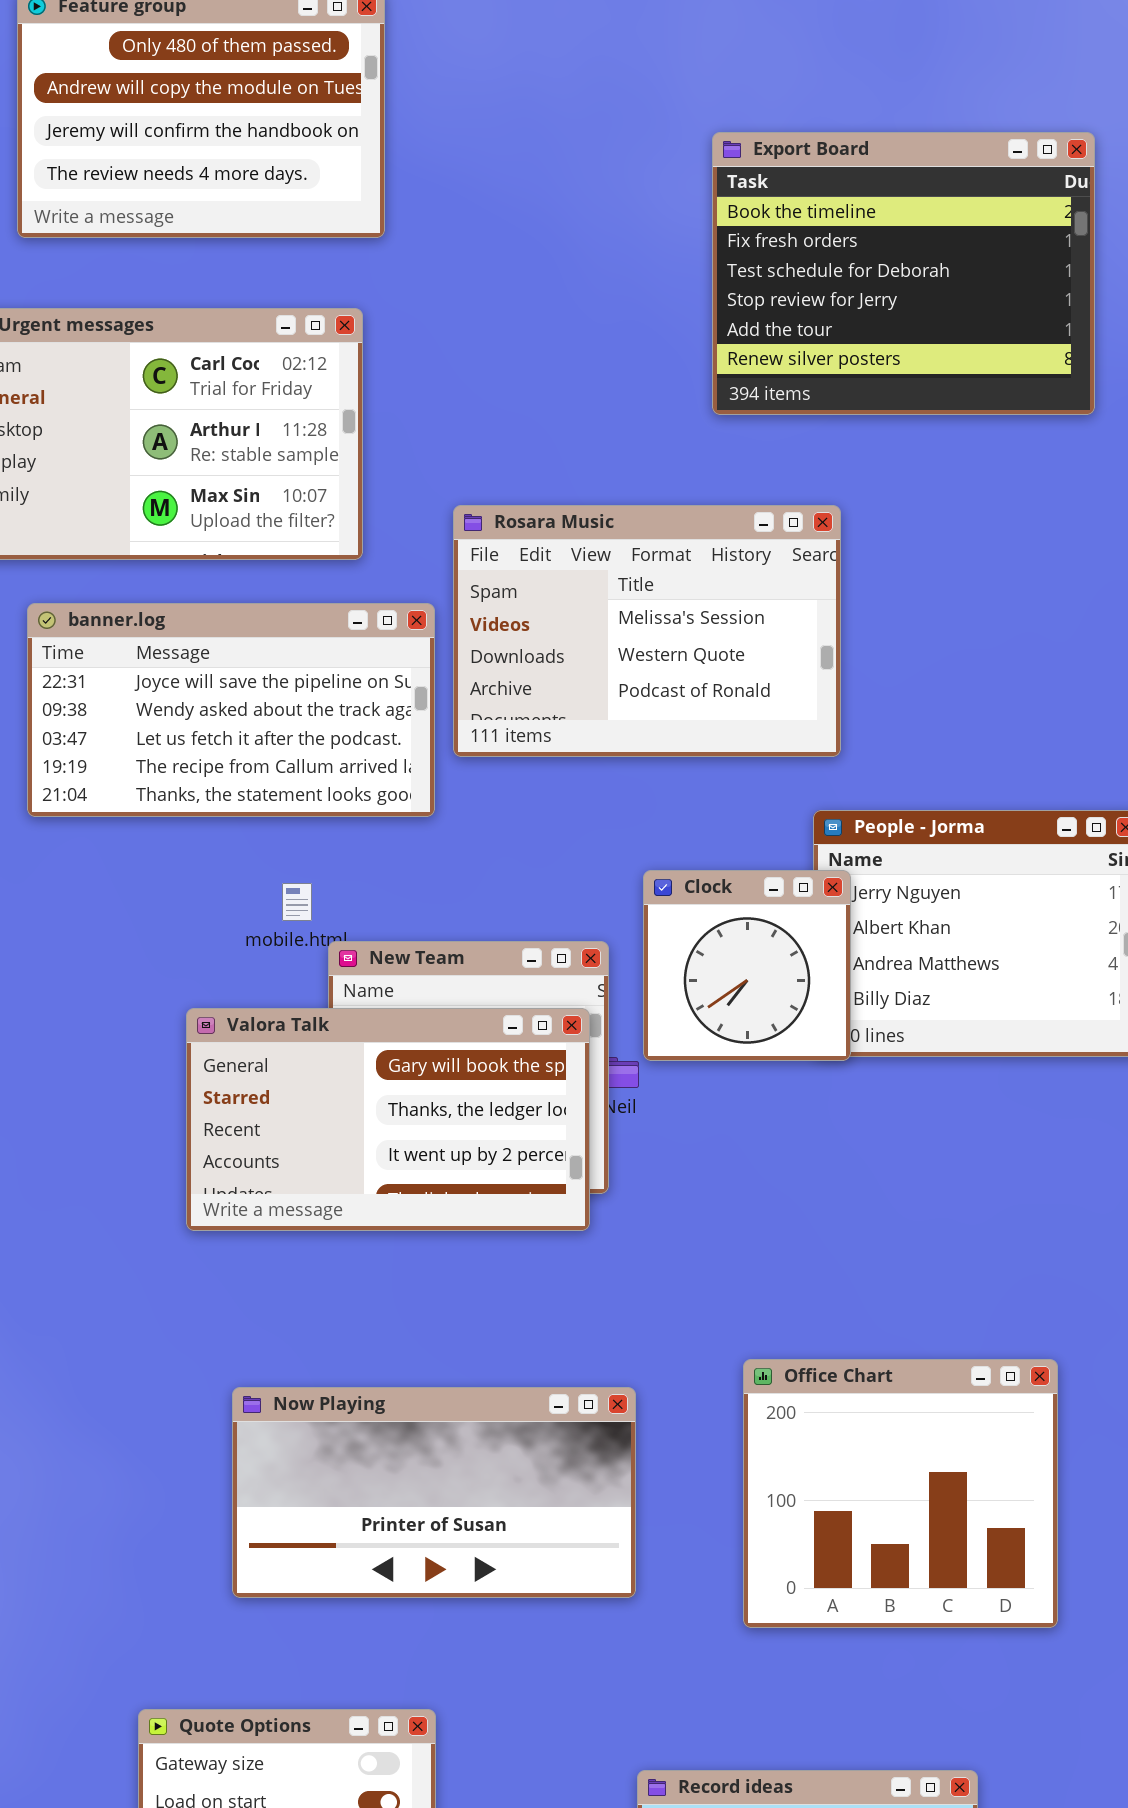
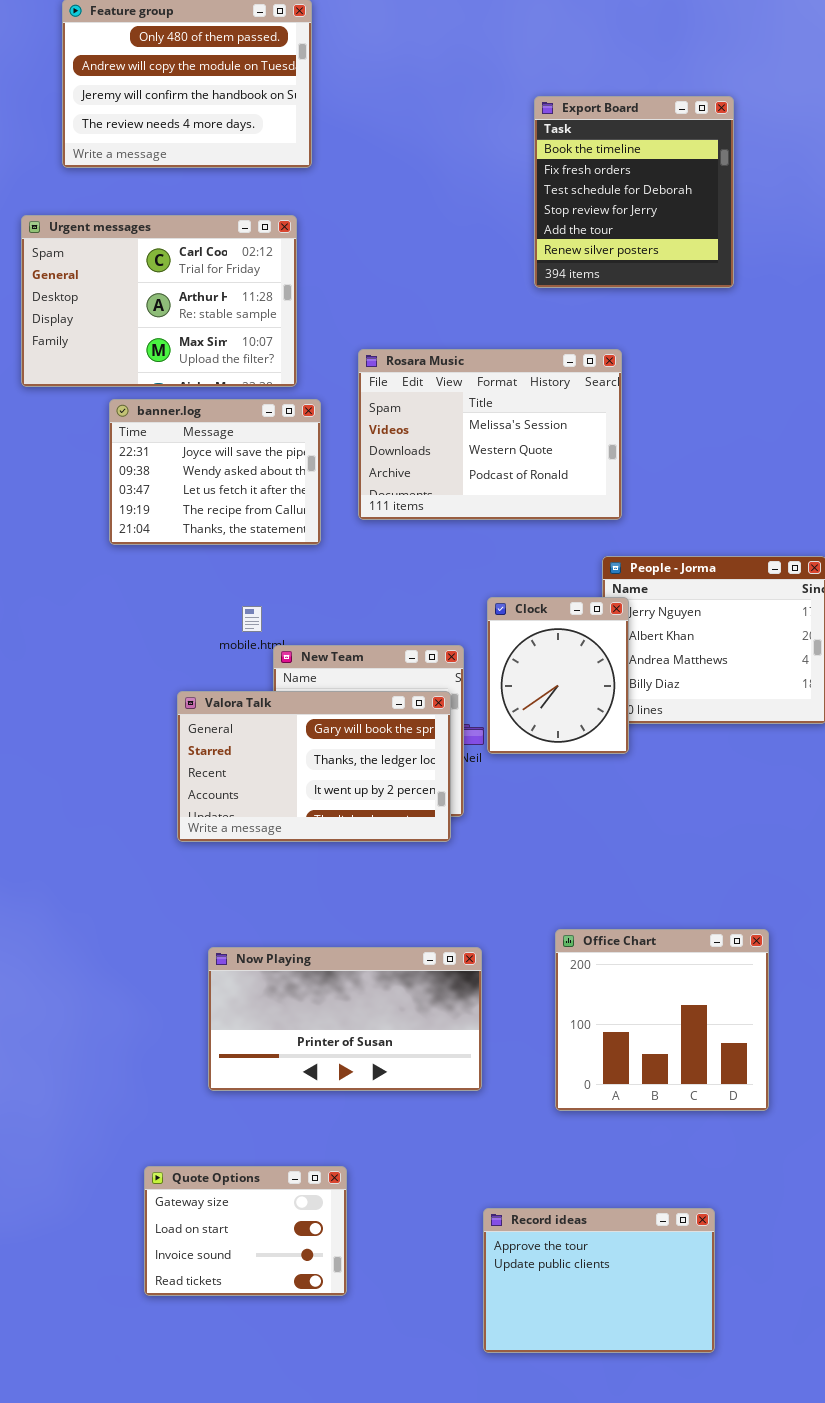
Export Board: [712,132,1095,415] -> [534,96,734,288], resized
banner.log: [27,603,435,817] -> [109,399,321,545], moved, resized
Clock: [643,870,851,1061] -> [487,597,629,754], resized

